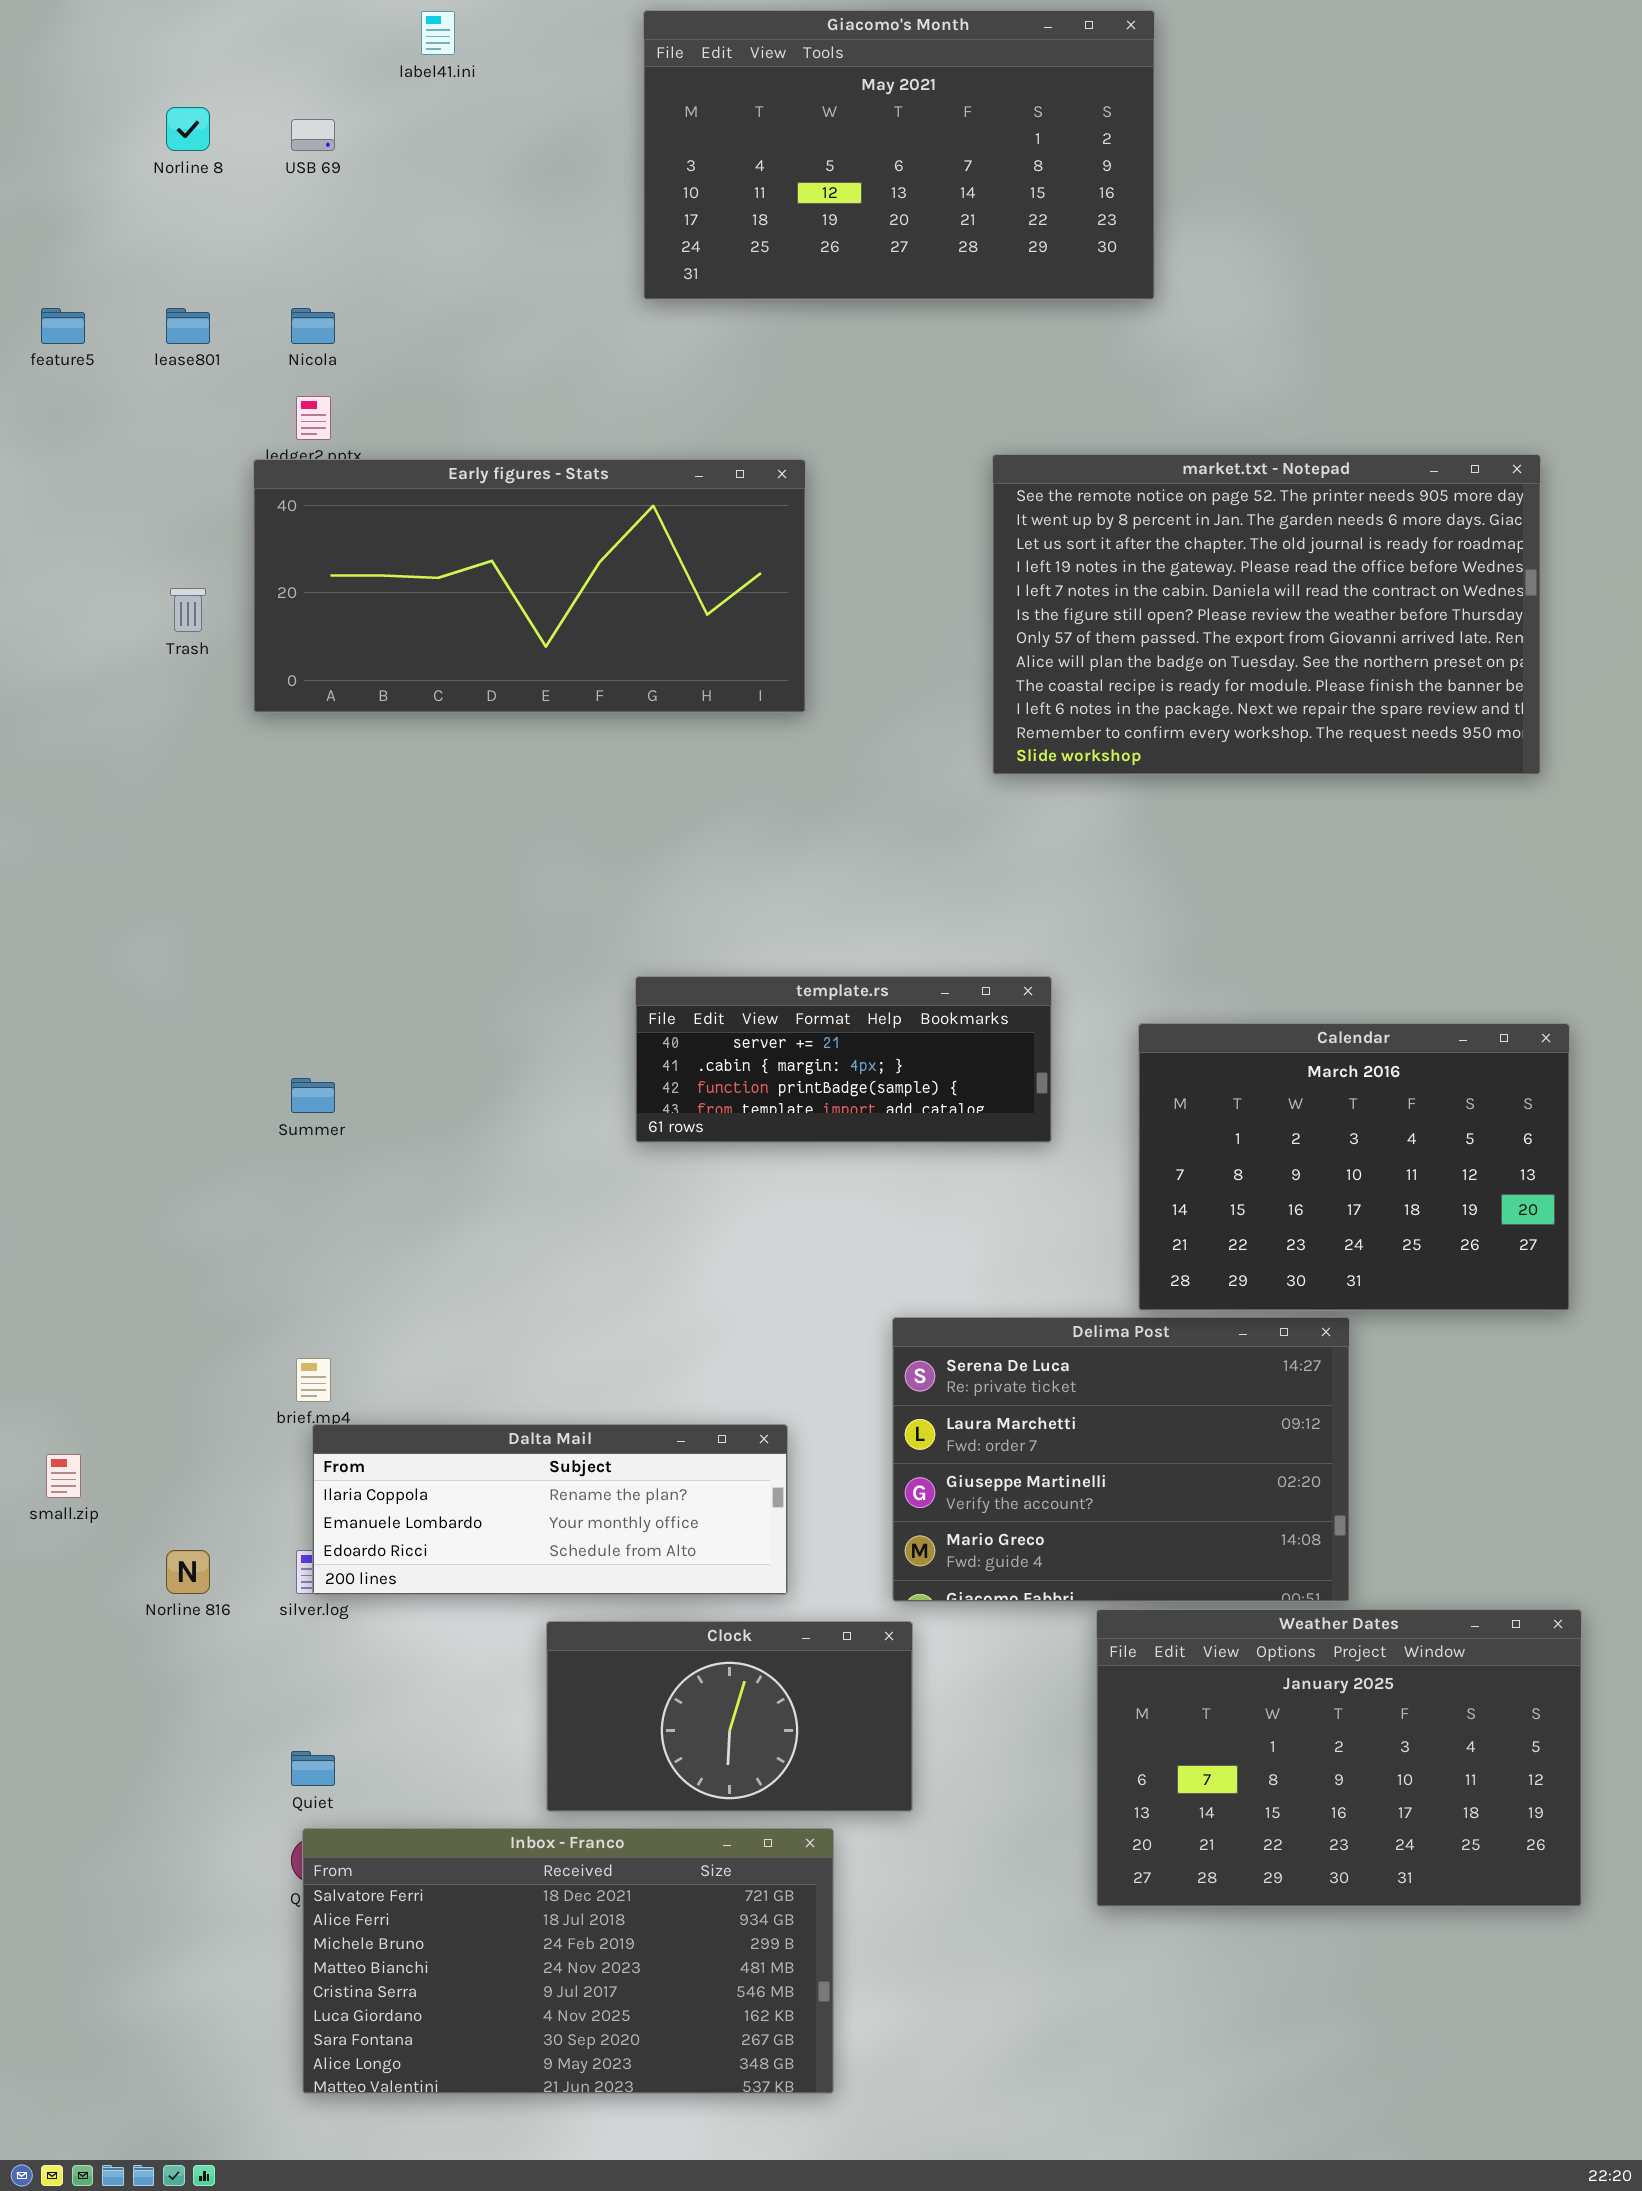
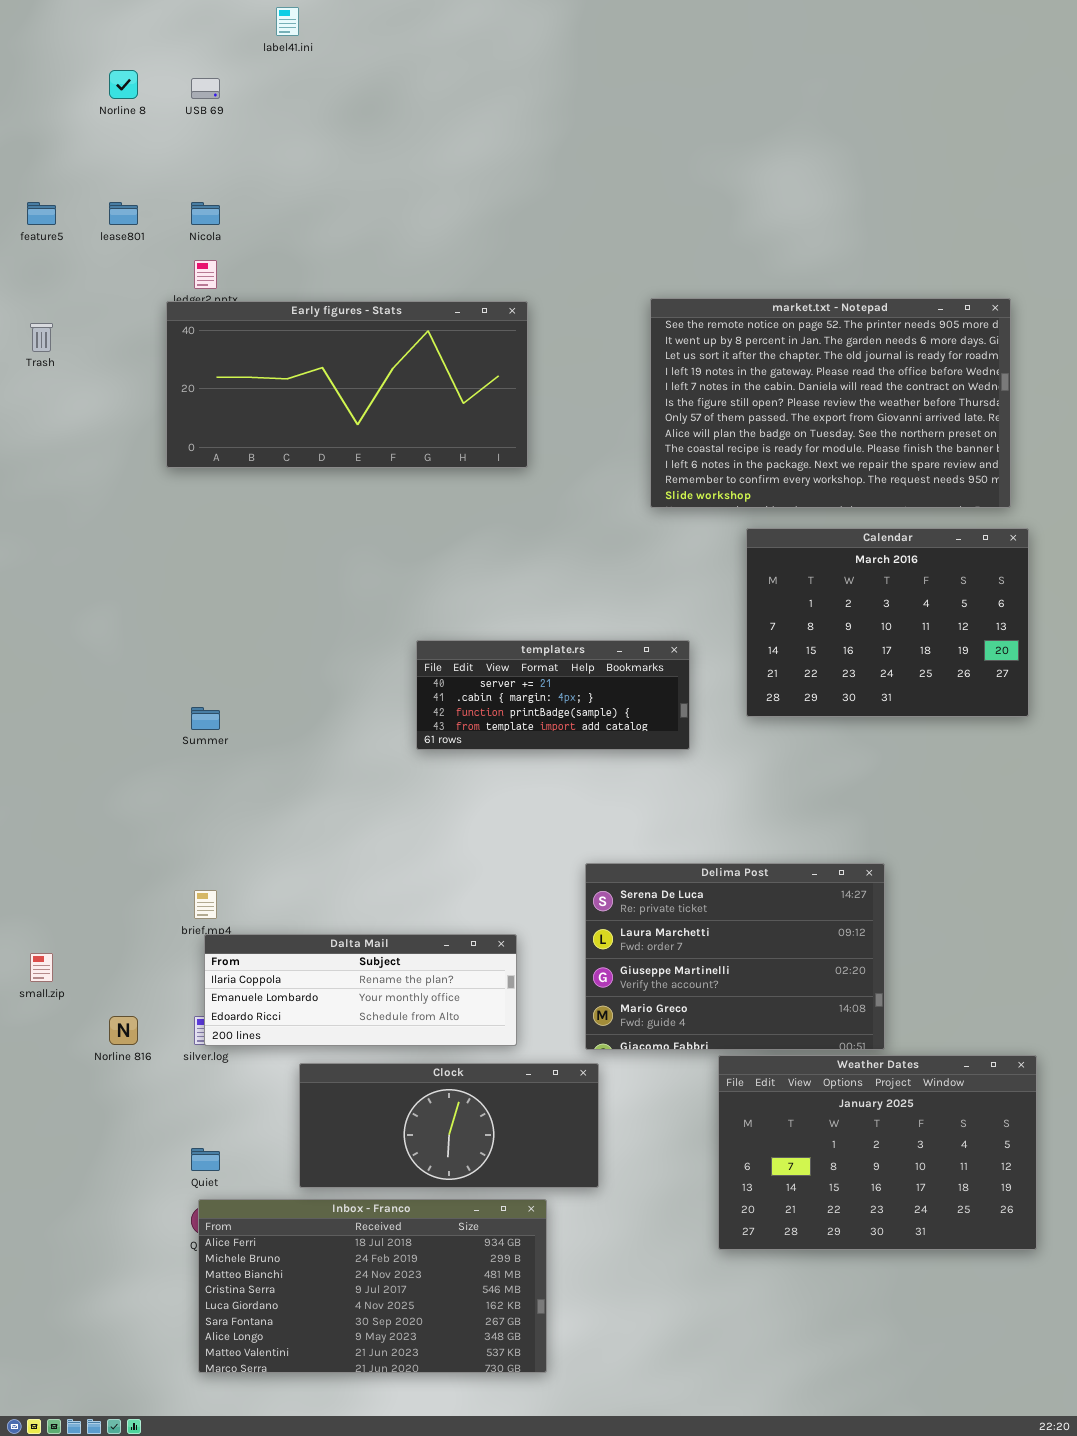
Giacomo's Month: [643,10,1155,300] -> none, closed
Trash: [170,588,206,632] -> [30,323,53,352], moved
Calendar: [1138,1023,1570,1311] -> [746,528,1029,717], moved
Clock: [546,1621,913,1812] -> [299,1063,599,1188], resized
Inbox - Franco: [302,1828,834,2094] -> [198,1199,547,1373], scrolled down 1 row

